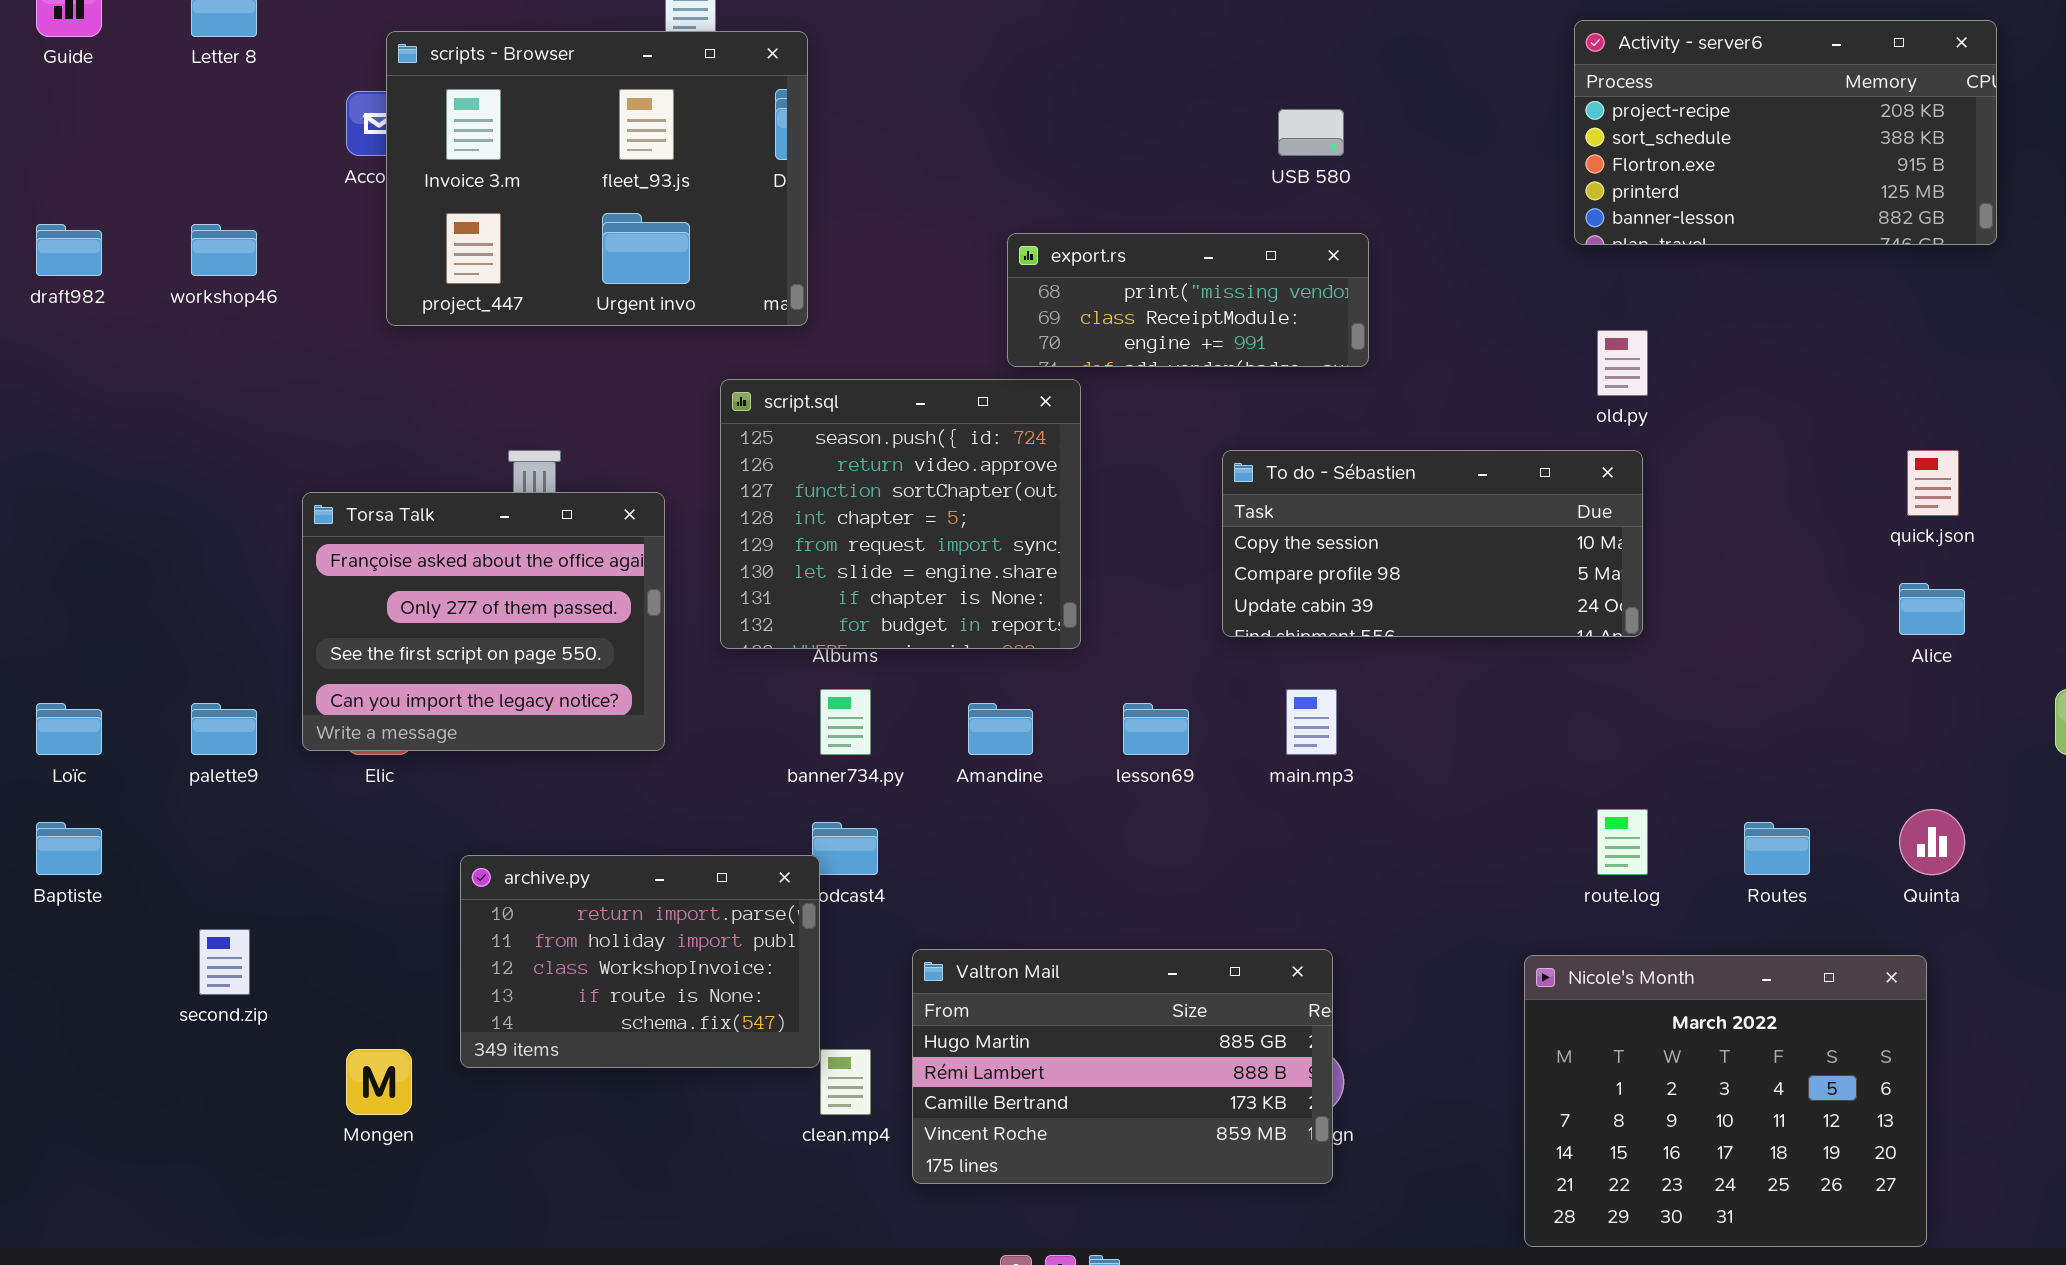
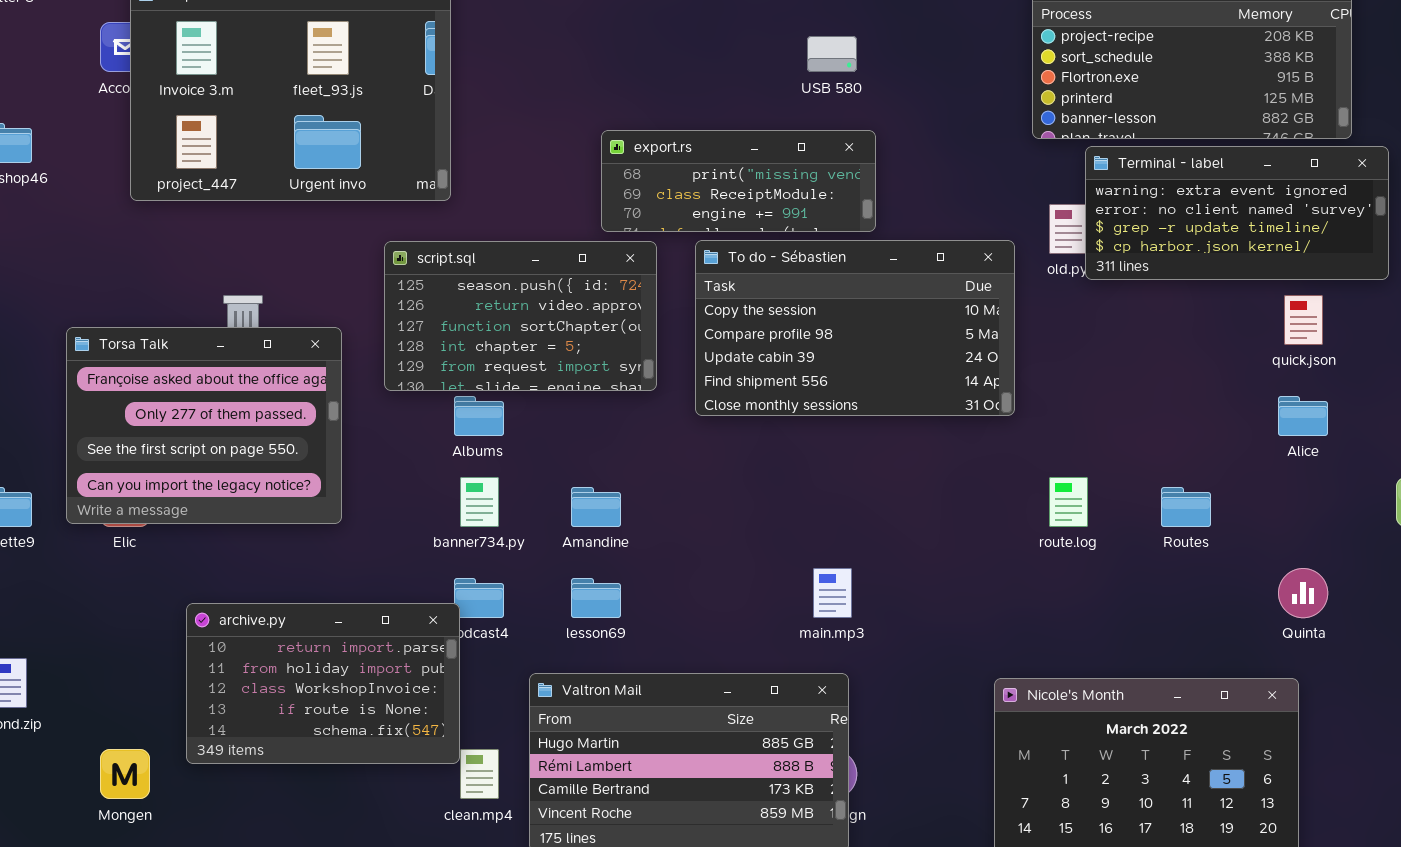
Terminal - label: none -> [1085,146,1389,280], opened
script.sql: [720,379,1081,649] -> [384,241,657,391], resized
To do - Sébastien: [1222,450,1643,637] -> [695,240,1015,416], moved, resized
main.mp3: [1286,689,1337,755] -> [813,568,852,618], moved
lesson69: [1123,703,1189,755] -> [571,578,621,618], moved
route.log: [1597,809,1648,875] -> [1049,477,1088,527], moved
Routes: [1744,822,1810,875] -> [1161,487,1211,527], moved

